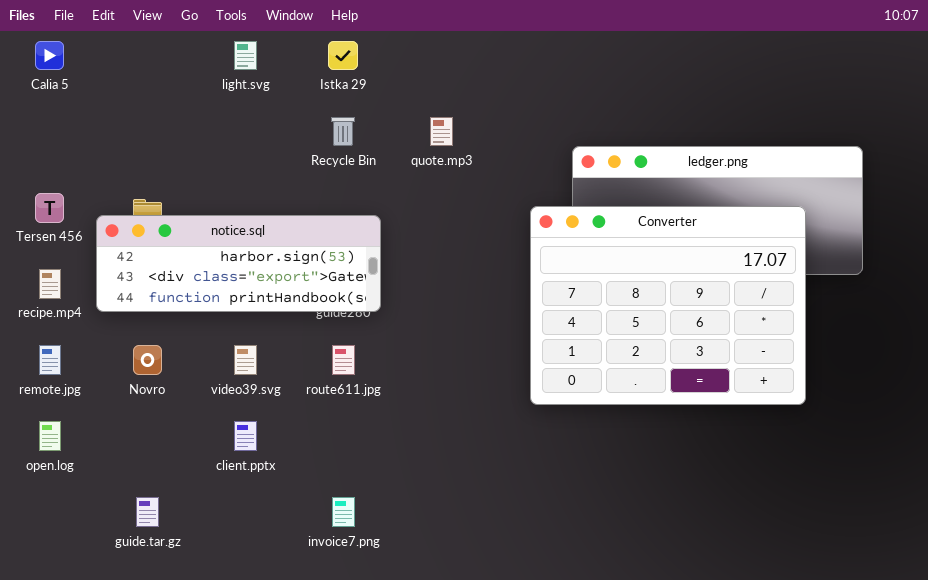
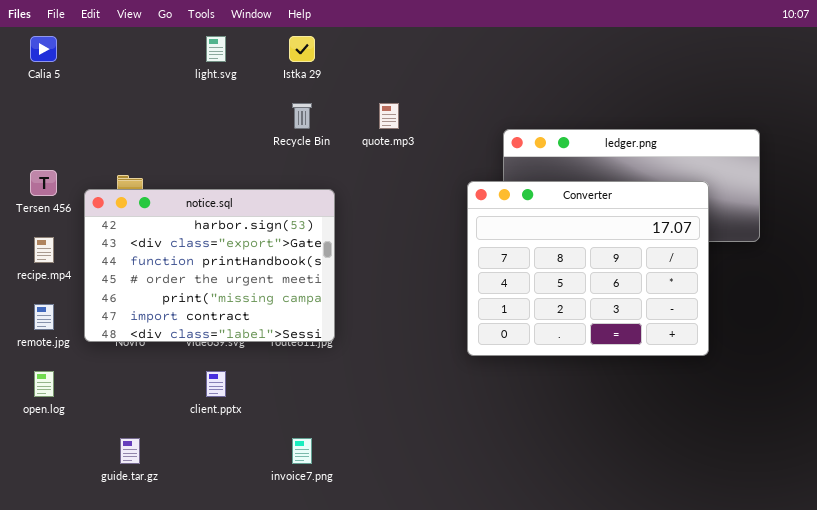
notice.sql: [96,215,381,312] -> [84,189,335,342], resized

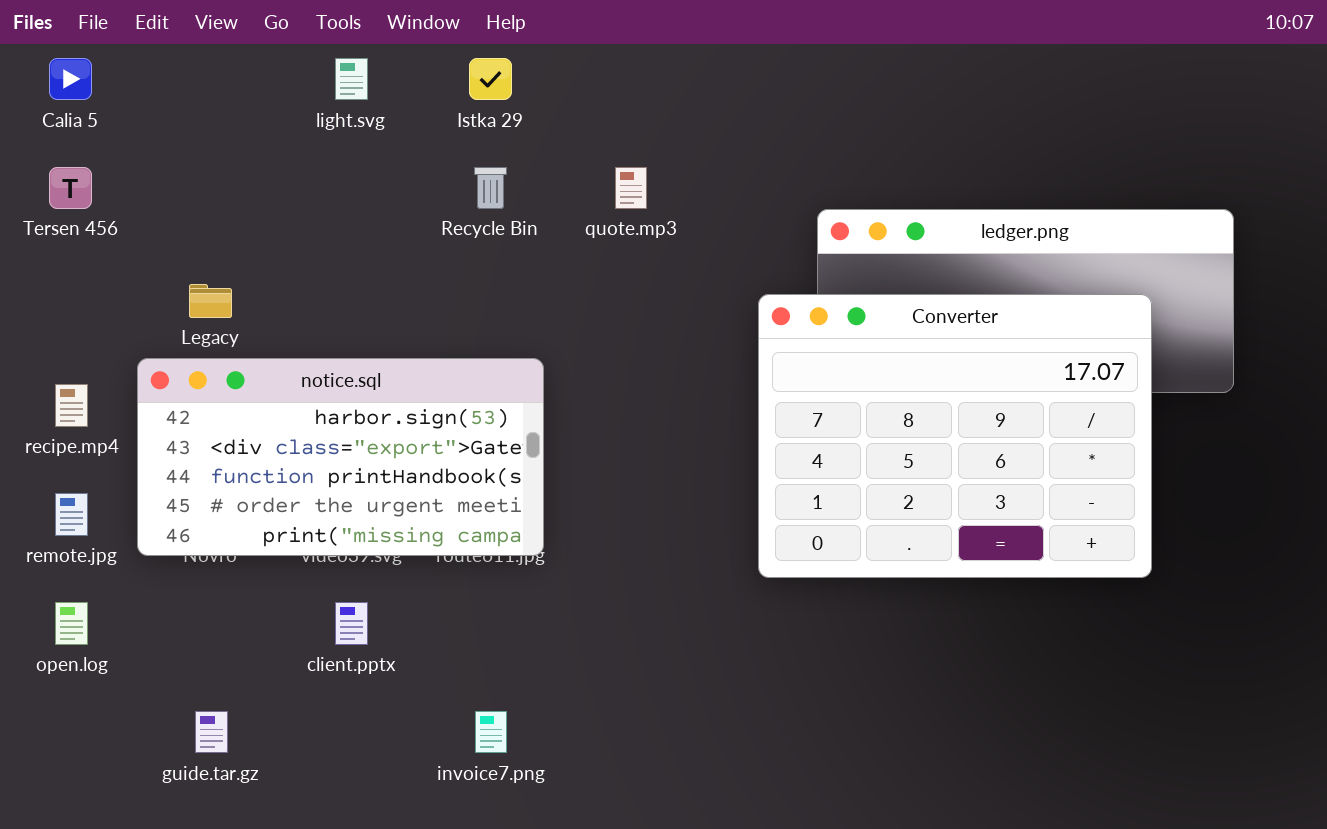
Tersen 456: [30,170,57,196] -> [49,167,92,209], moved
notice.sql: [84,189,335,342] -> [137,358,544,556], resized

